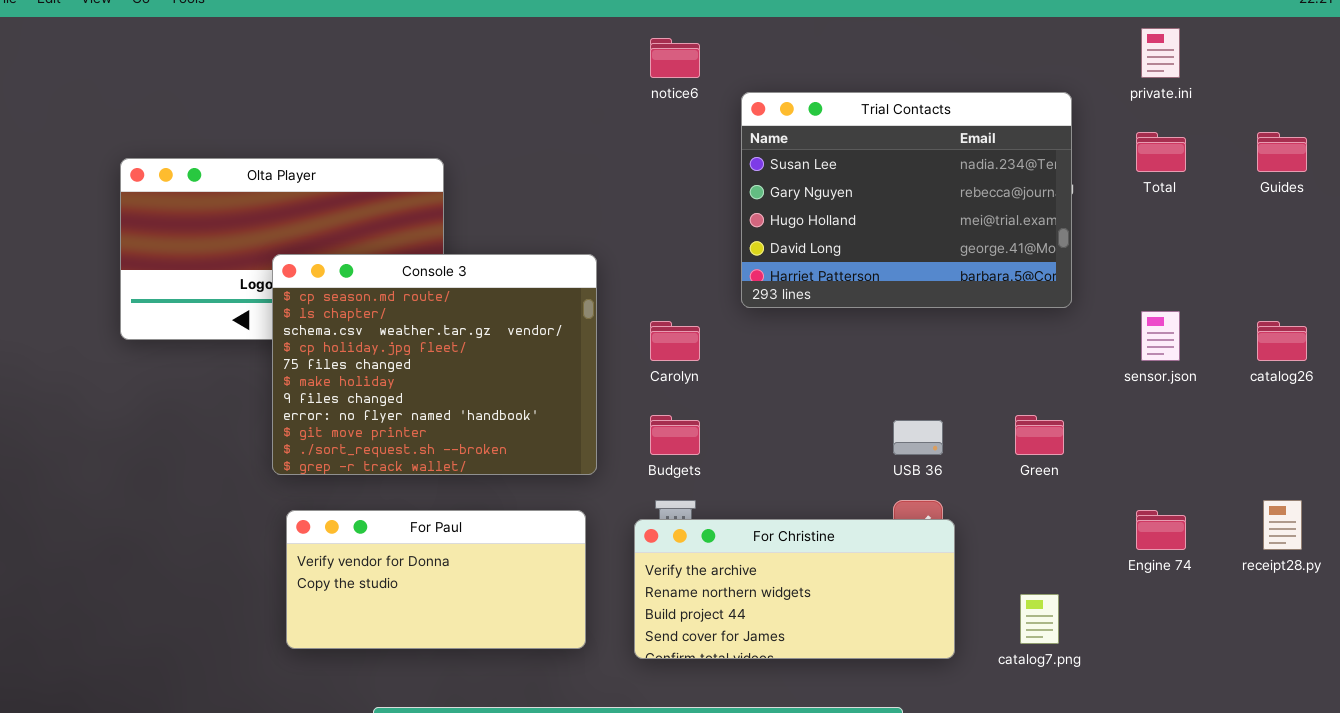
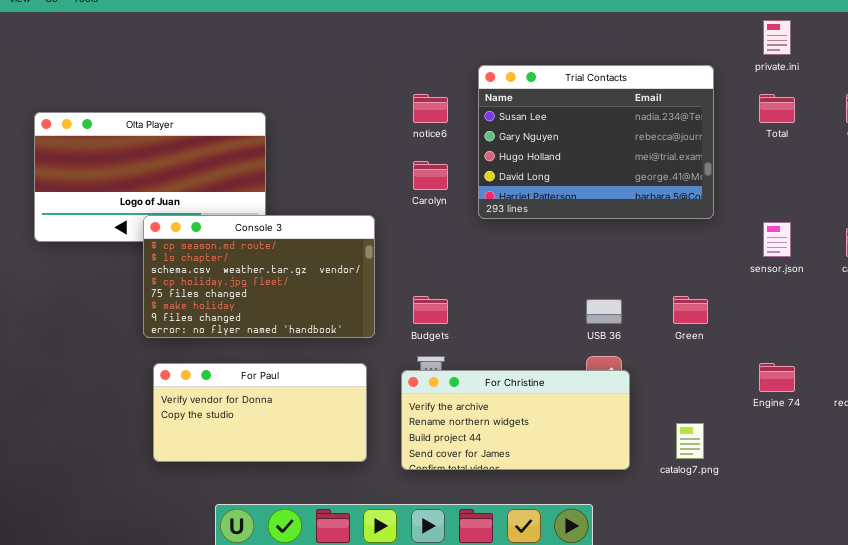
notice6: [650,38,700,78] -> [413,94,448,123], moved
Console 3: [272,254,597,475] -> [143,215,375,338], resized
Carolyn: [650,321,700,361] -> [413,161,448,190], moved

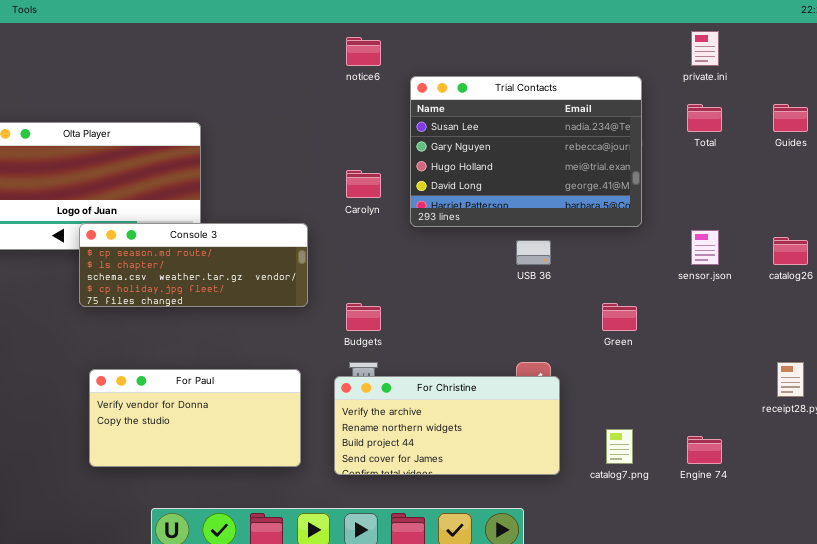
notice6: [413,94,448,123] -> [346,37,381,66], moved
Console 3: [143,215,375,338] -> [79,223,308,307], resized
USB 36: [586,299,622,324] -> [516,240,551,265], moved
Engine 74: [759,363,795,392] -> [687,436,722,464], moved

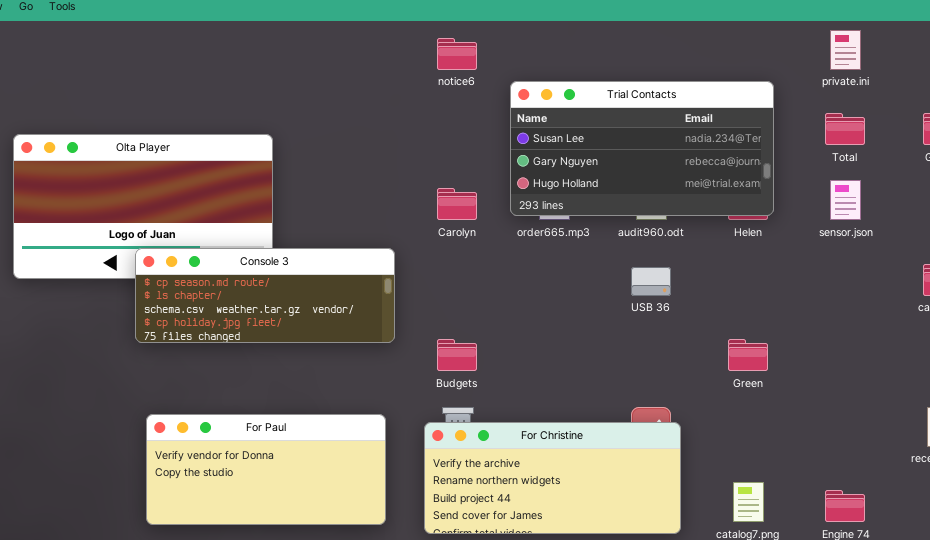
Trial Contacts: [410,76,642,227] -> [510,81,774,216], resized
sensor.json: [691,230,719,265] -> [830,180,861,220], moved

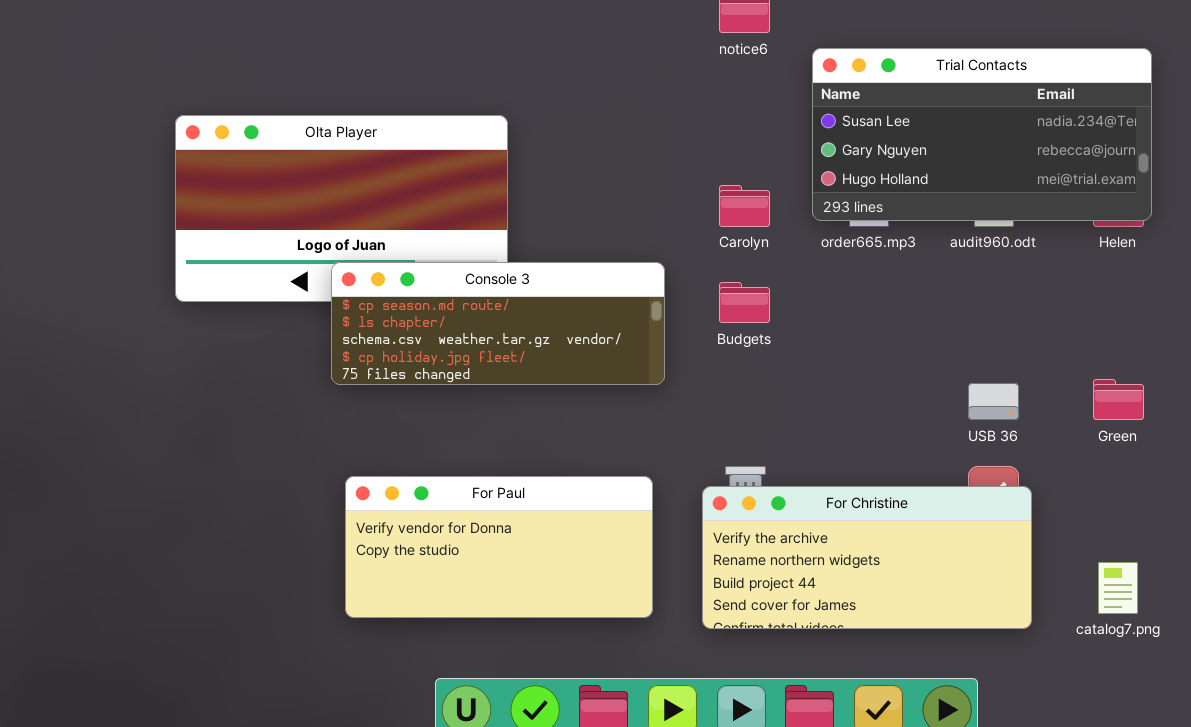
USB 36: [631,267,671,296] -> [968,383,1019,420], moved
Budgets: [437,339,477,371] -> [719,282,770,323], moved

